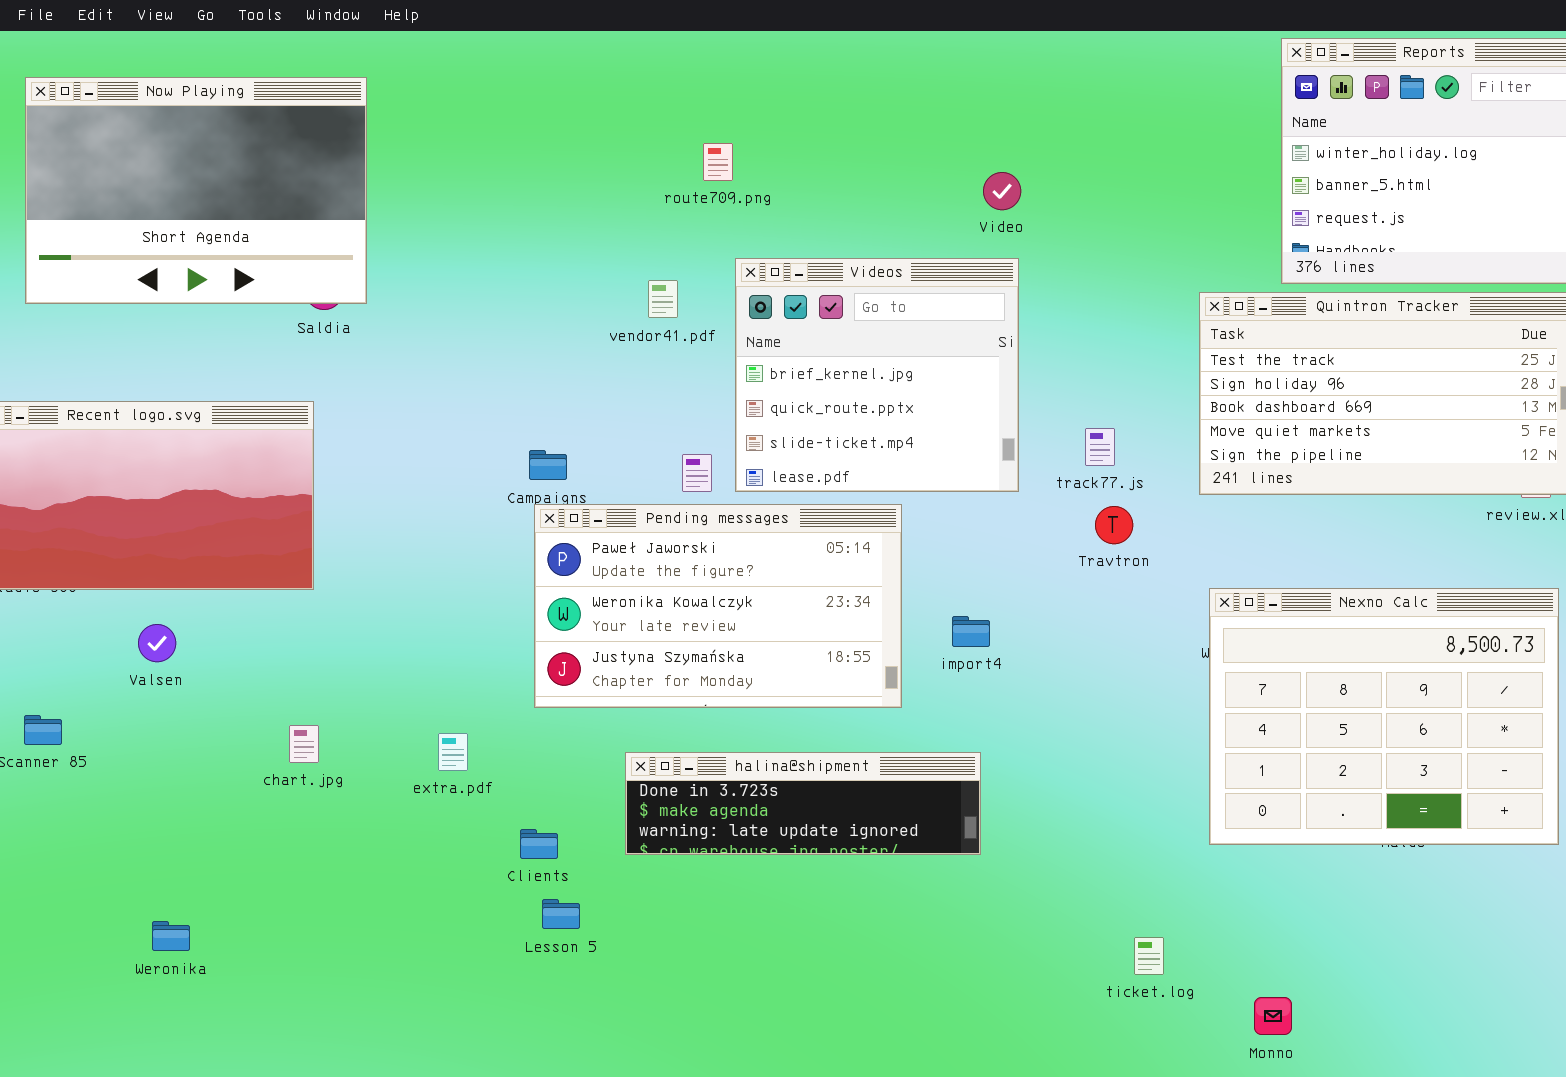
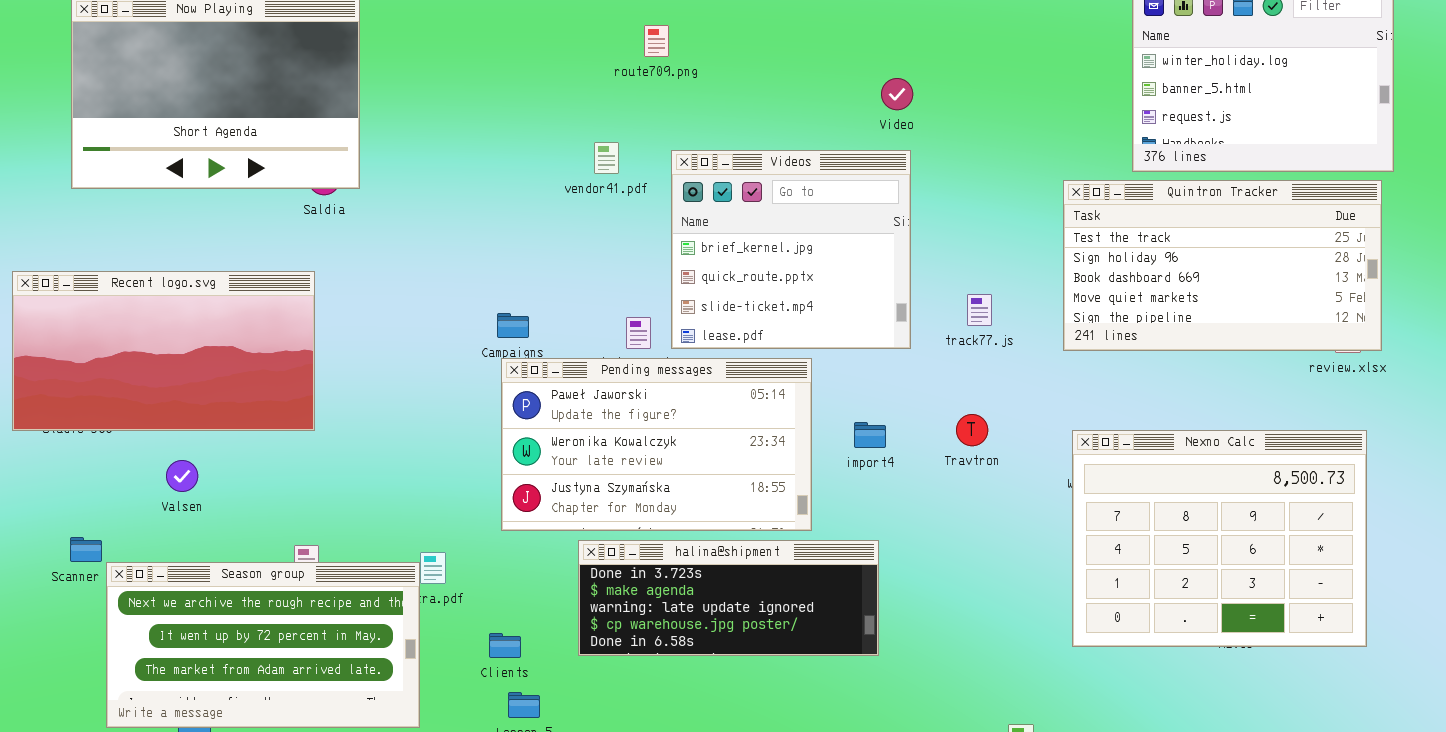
route709.png: [703,143,733,181] -> [644,25,669,57], moved
vendor41.pdf: [648,280,678,318] -> [594,142,619,174], moved
Travtron: [1095,506,1133,544] -> [956,414,988,446], moved
import4: [952,616,990,647] -> [854,422,886,448], moved
Season group: none -> [106,562,420,728], opened
halina@shipment: [625,752,981,855] -> [578,540,879,656], resized

